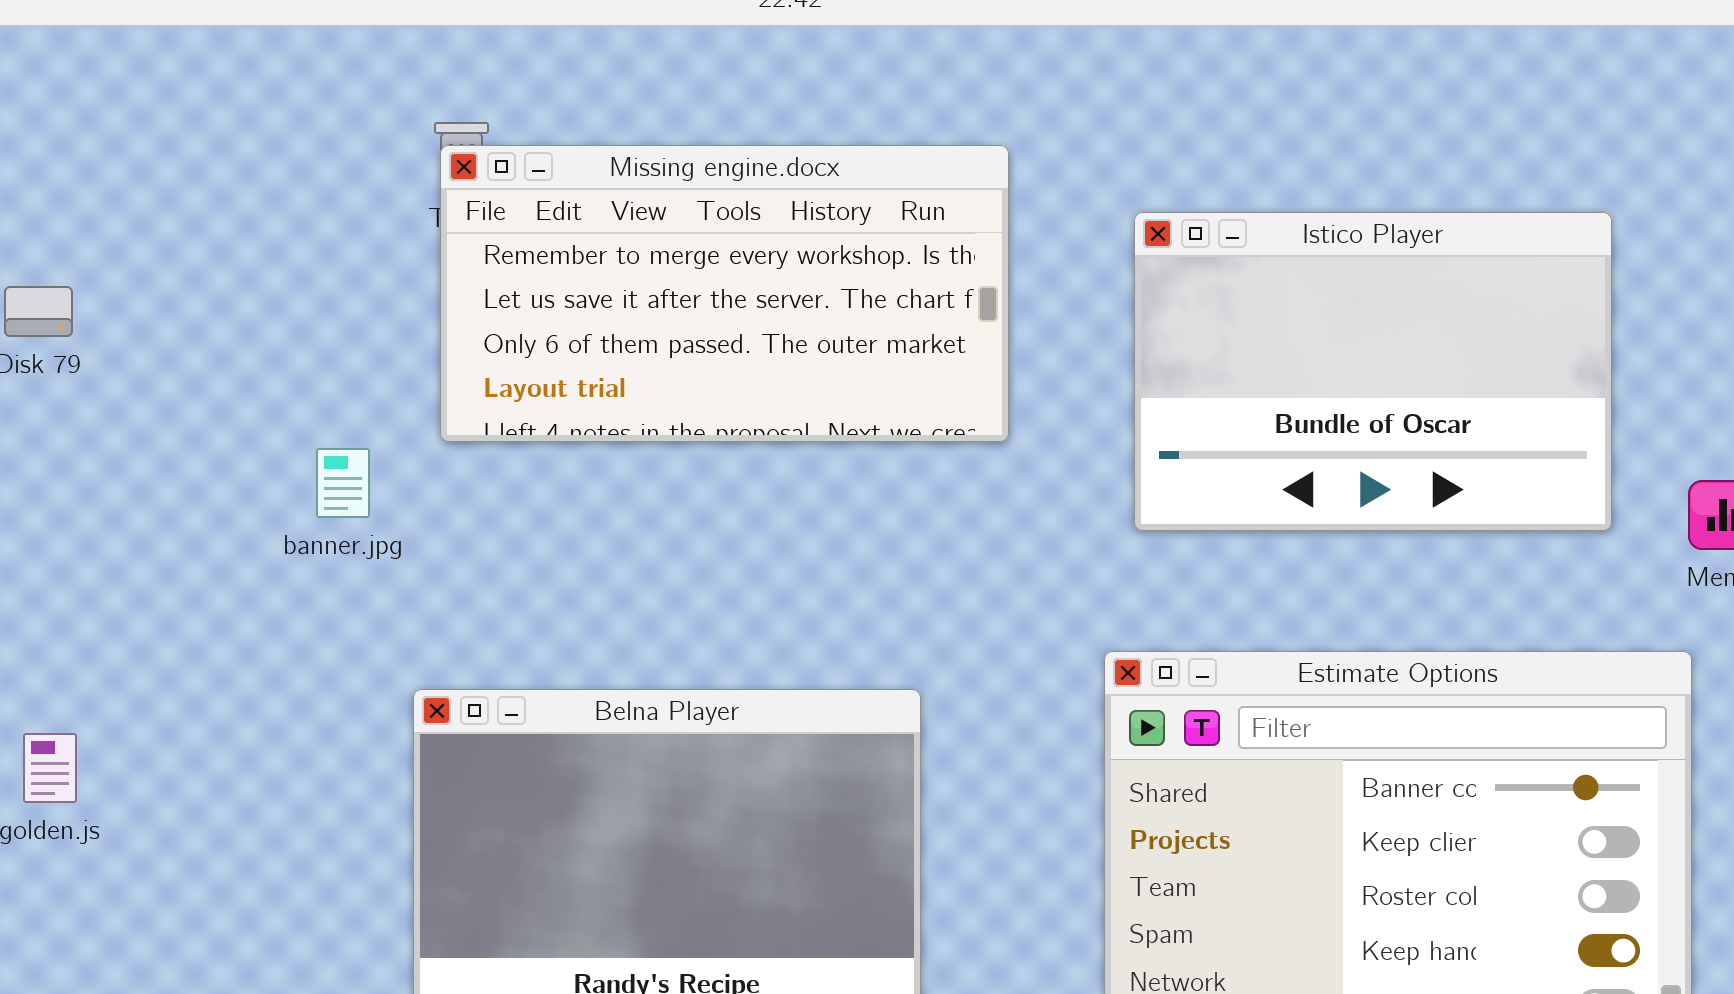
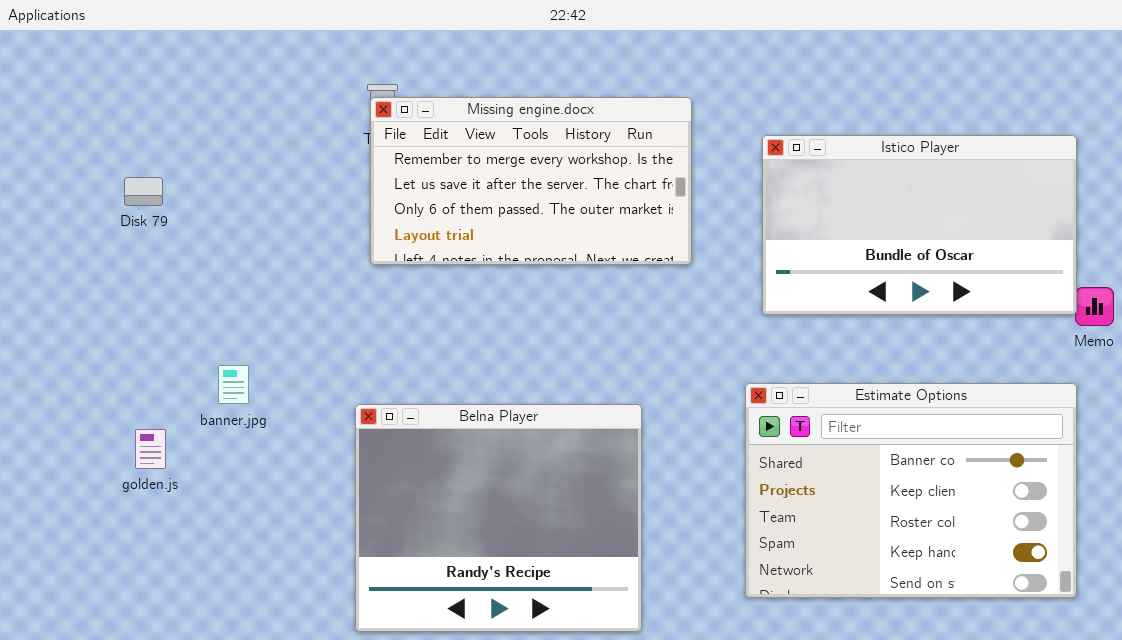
Istico Player: [1134,212,1612,531] -> [762,135,1077,315], resized
banner.jpg: [316,448,370,518] -> [218,365,249,404], moved

